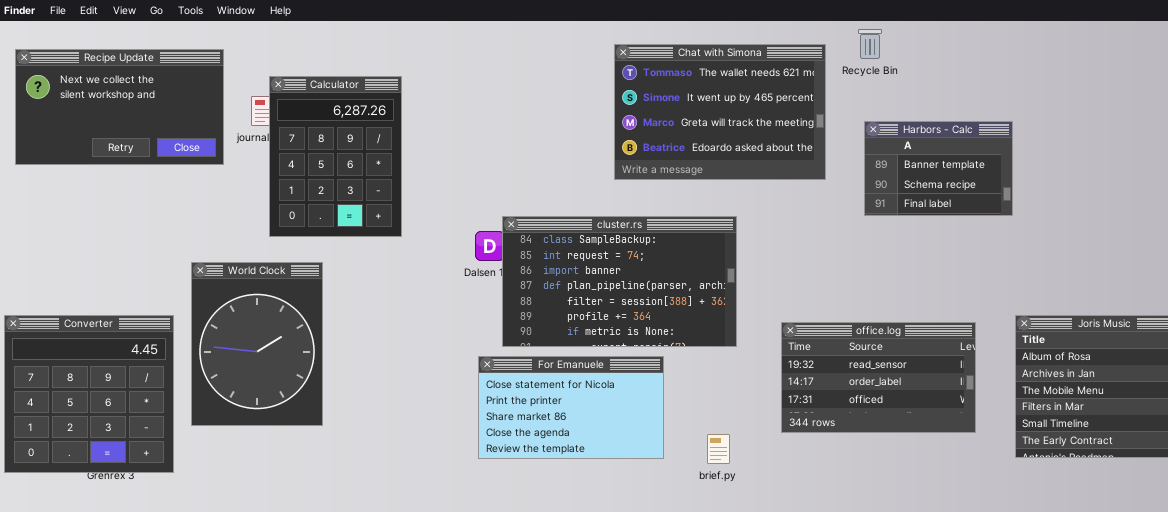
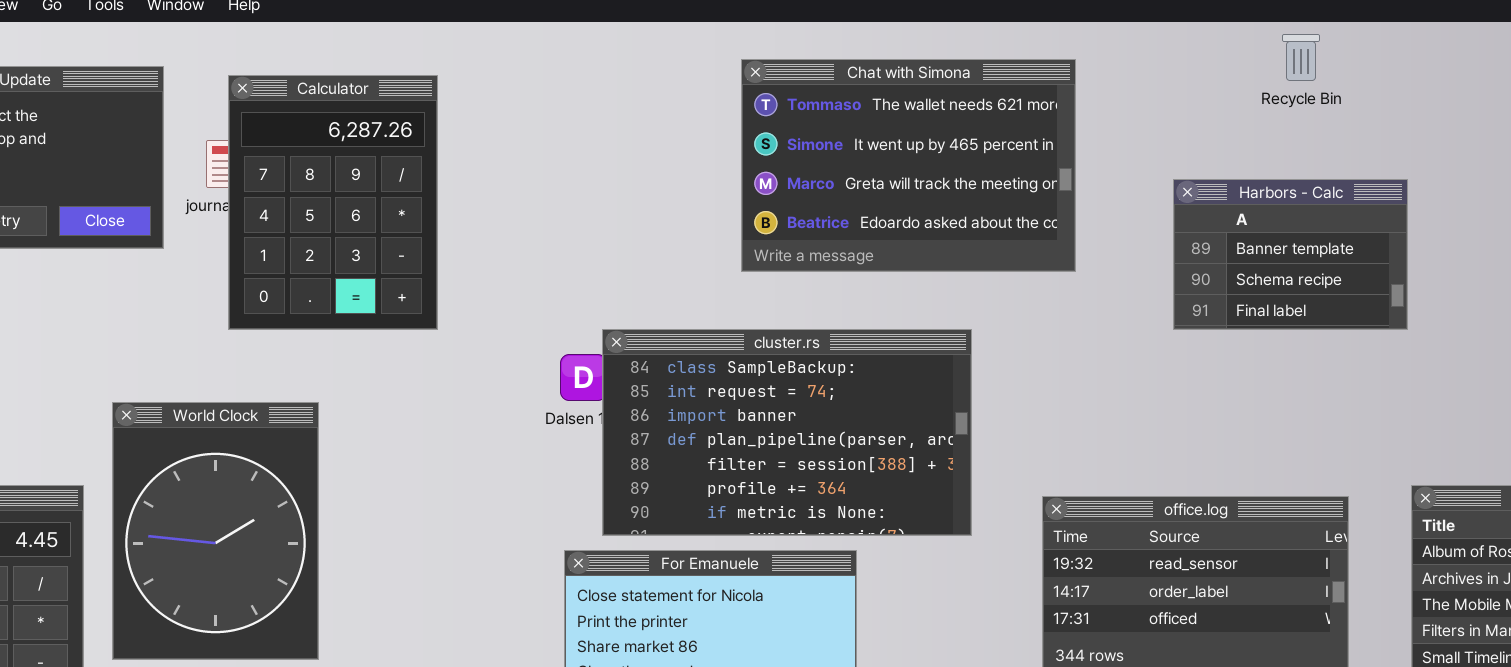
Recycle Bin: [858,29,882,59] -> [1282,34,1320,81], moved
Chat with Simona: [614,44,826,180] -> [741,59,1076,272], moved
Calculator: [269,76,402,237] -> [228,75,438,330], moved

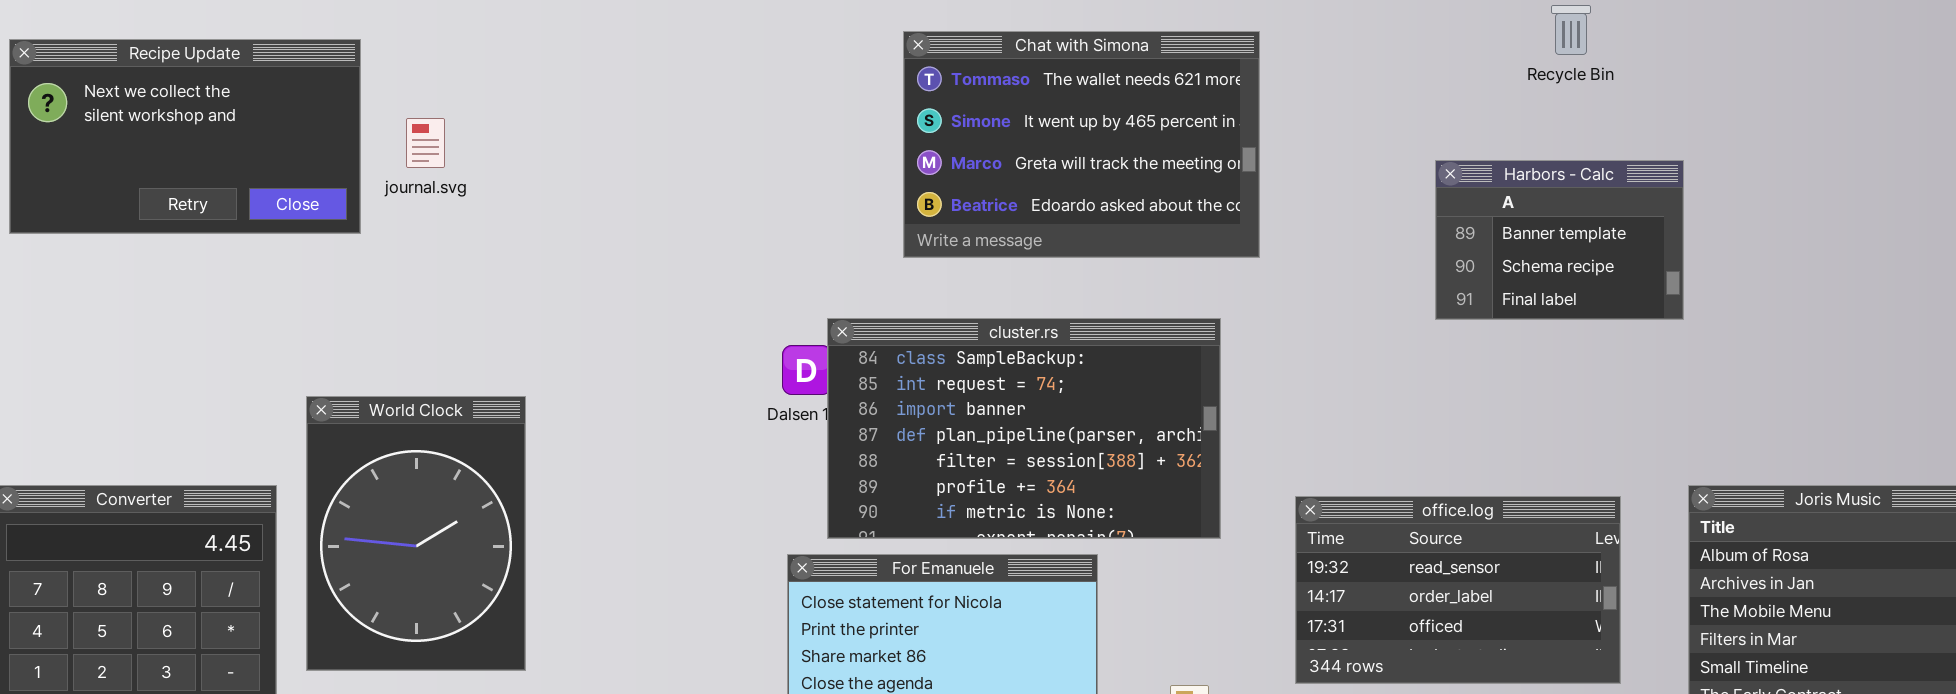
Chat with Simona: [741,59,1076,272] -> [903,31,1260,258], moved
Calculator: [228,75,438,330] -> none, closed

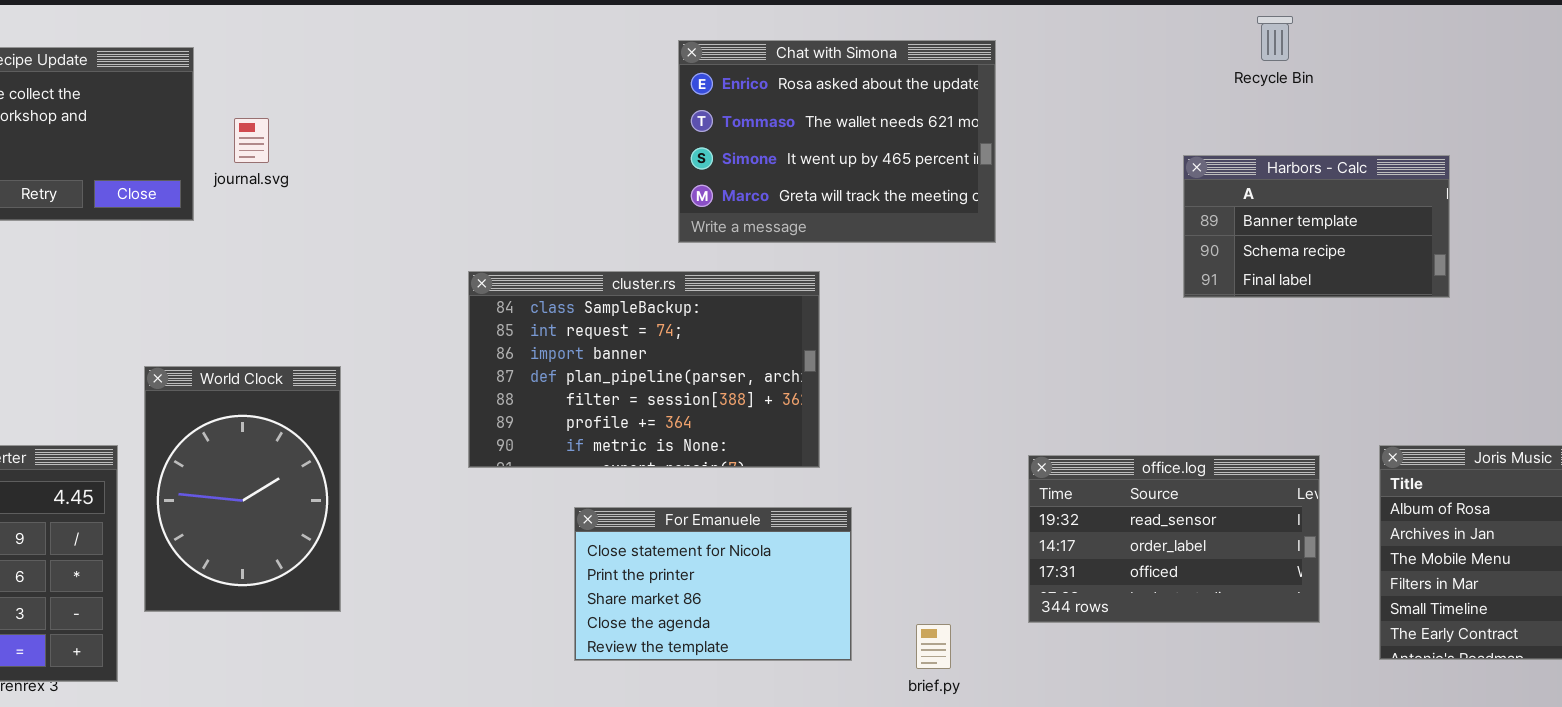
Chat with Simona: [903,31,1260,258] -> [678,40,996,243], scrolled up 1 row
Harbors - Calc: [1435,160,1684,320] -> [1183,155,1450,298], moved, resized
cluster.rs: [827,318,1221,539] -> [468,271,820,468], moved

